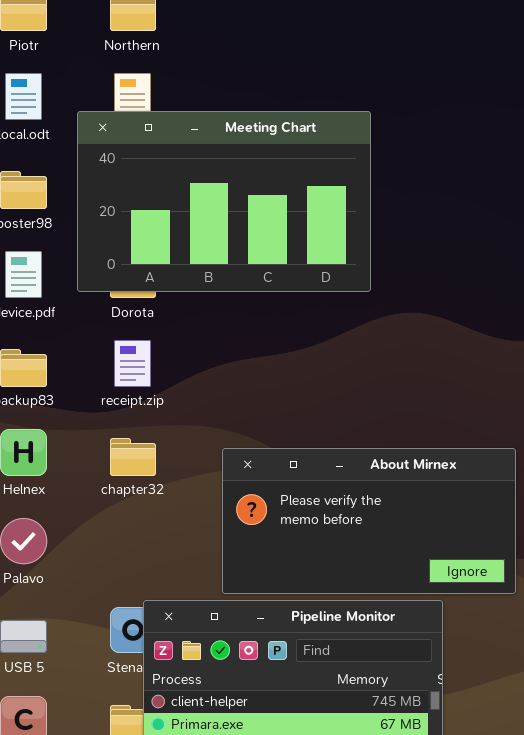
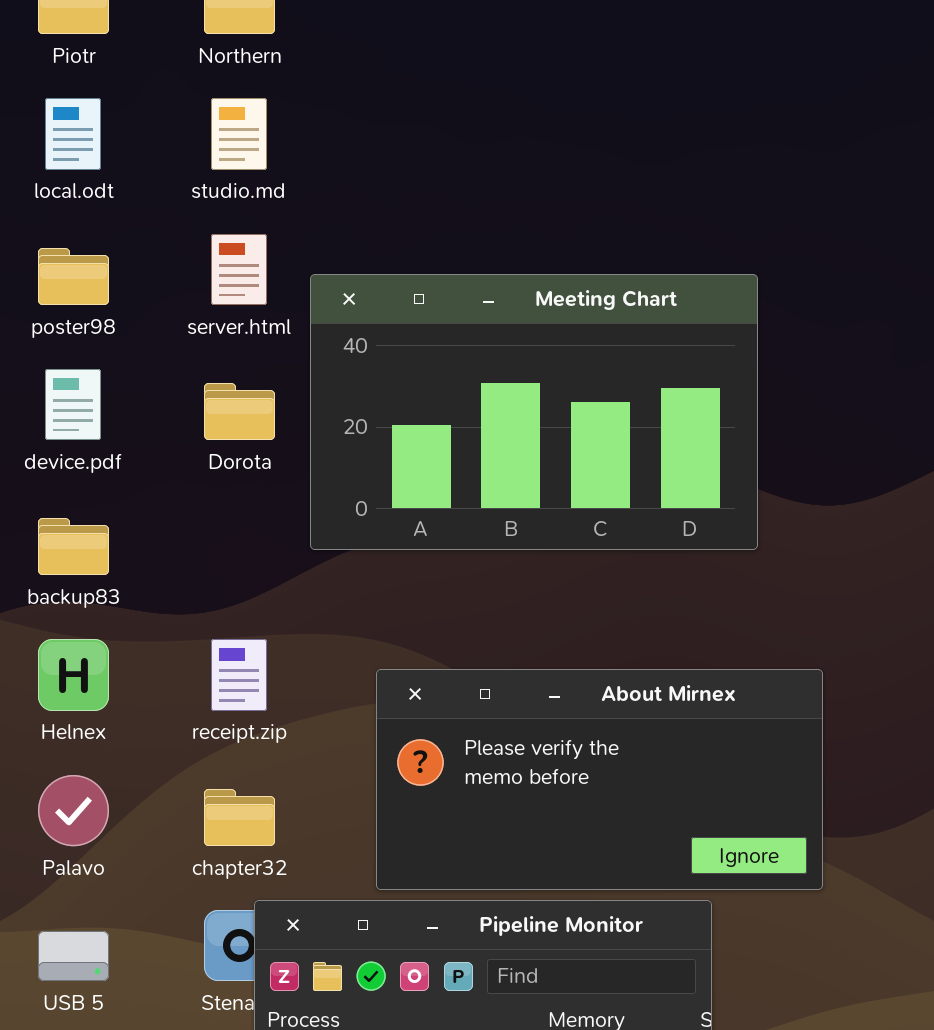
Meeting Chart: [77,111,371,292] -> [310,274,758,550], moved
receipt.zip: [114,340,151,387] -> [211,639,267,711], moved
chapter32: [110,438,156,476] -> [204,789,275,846], moved

